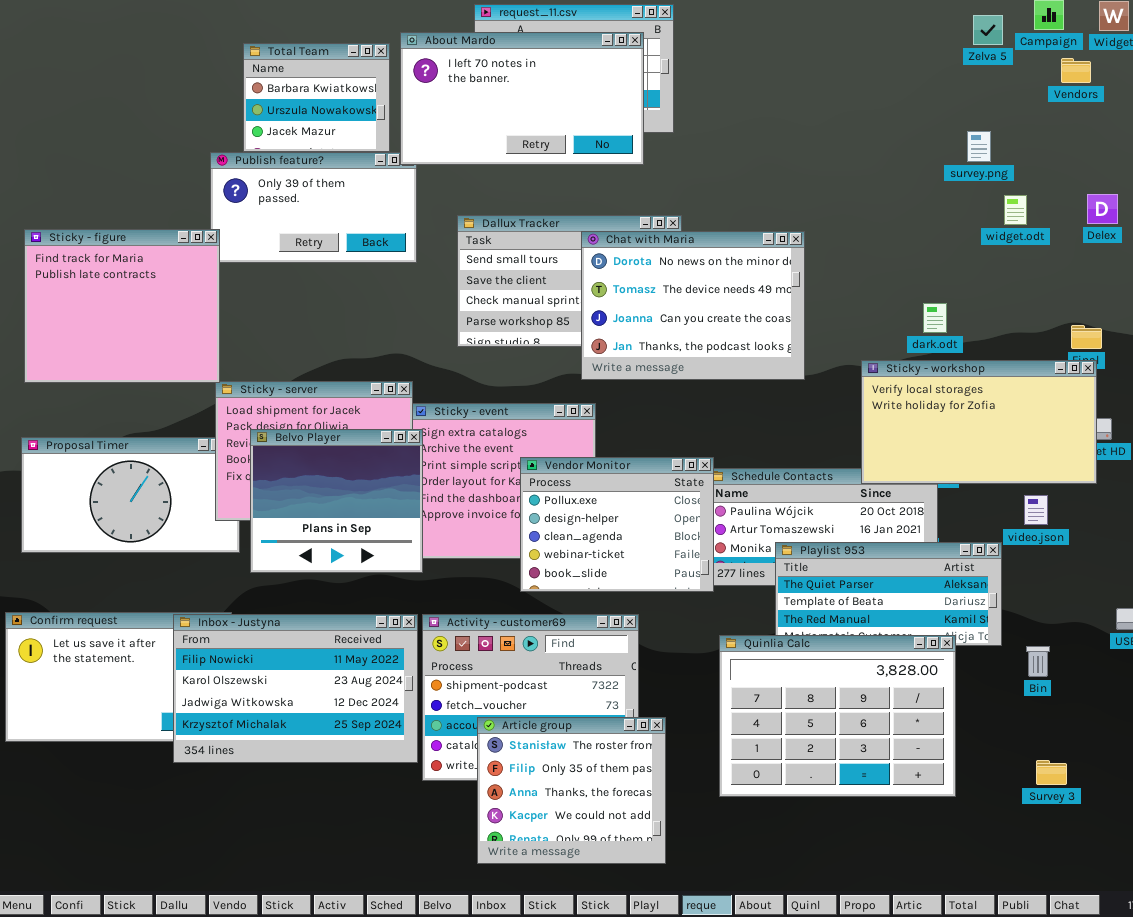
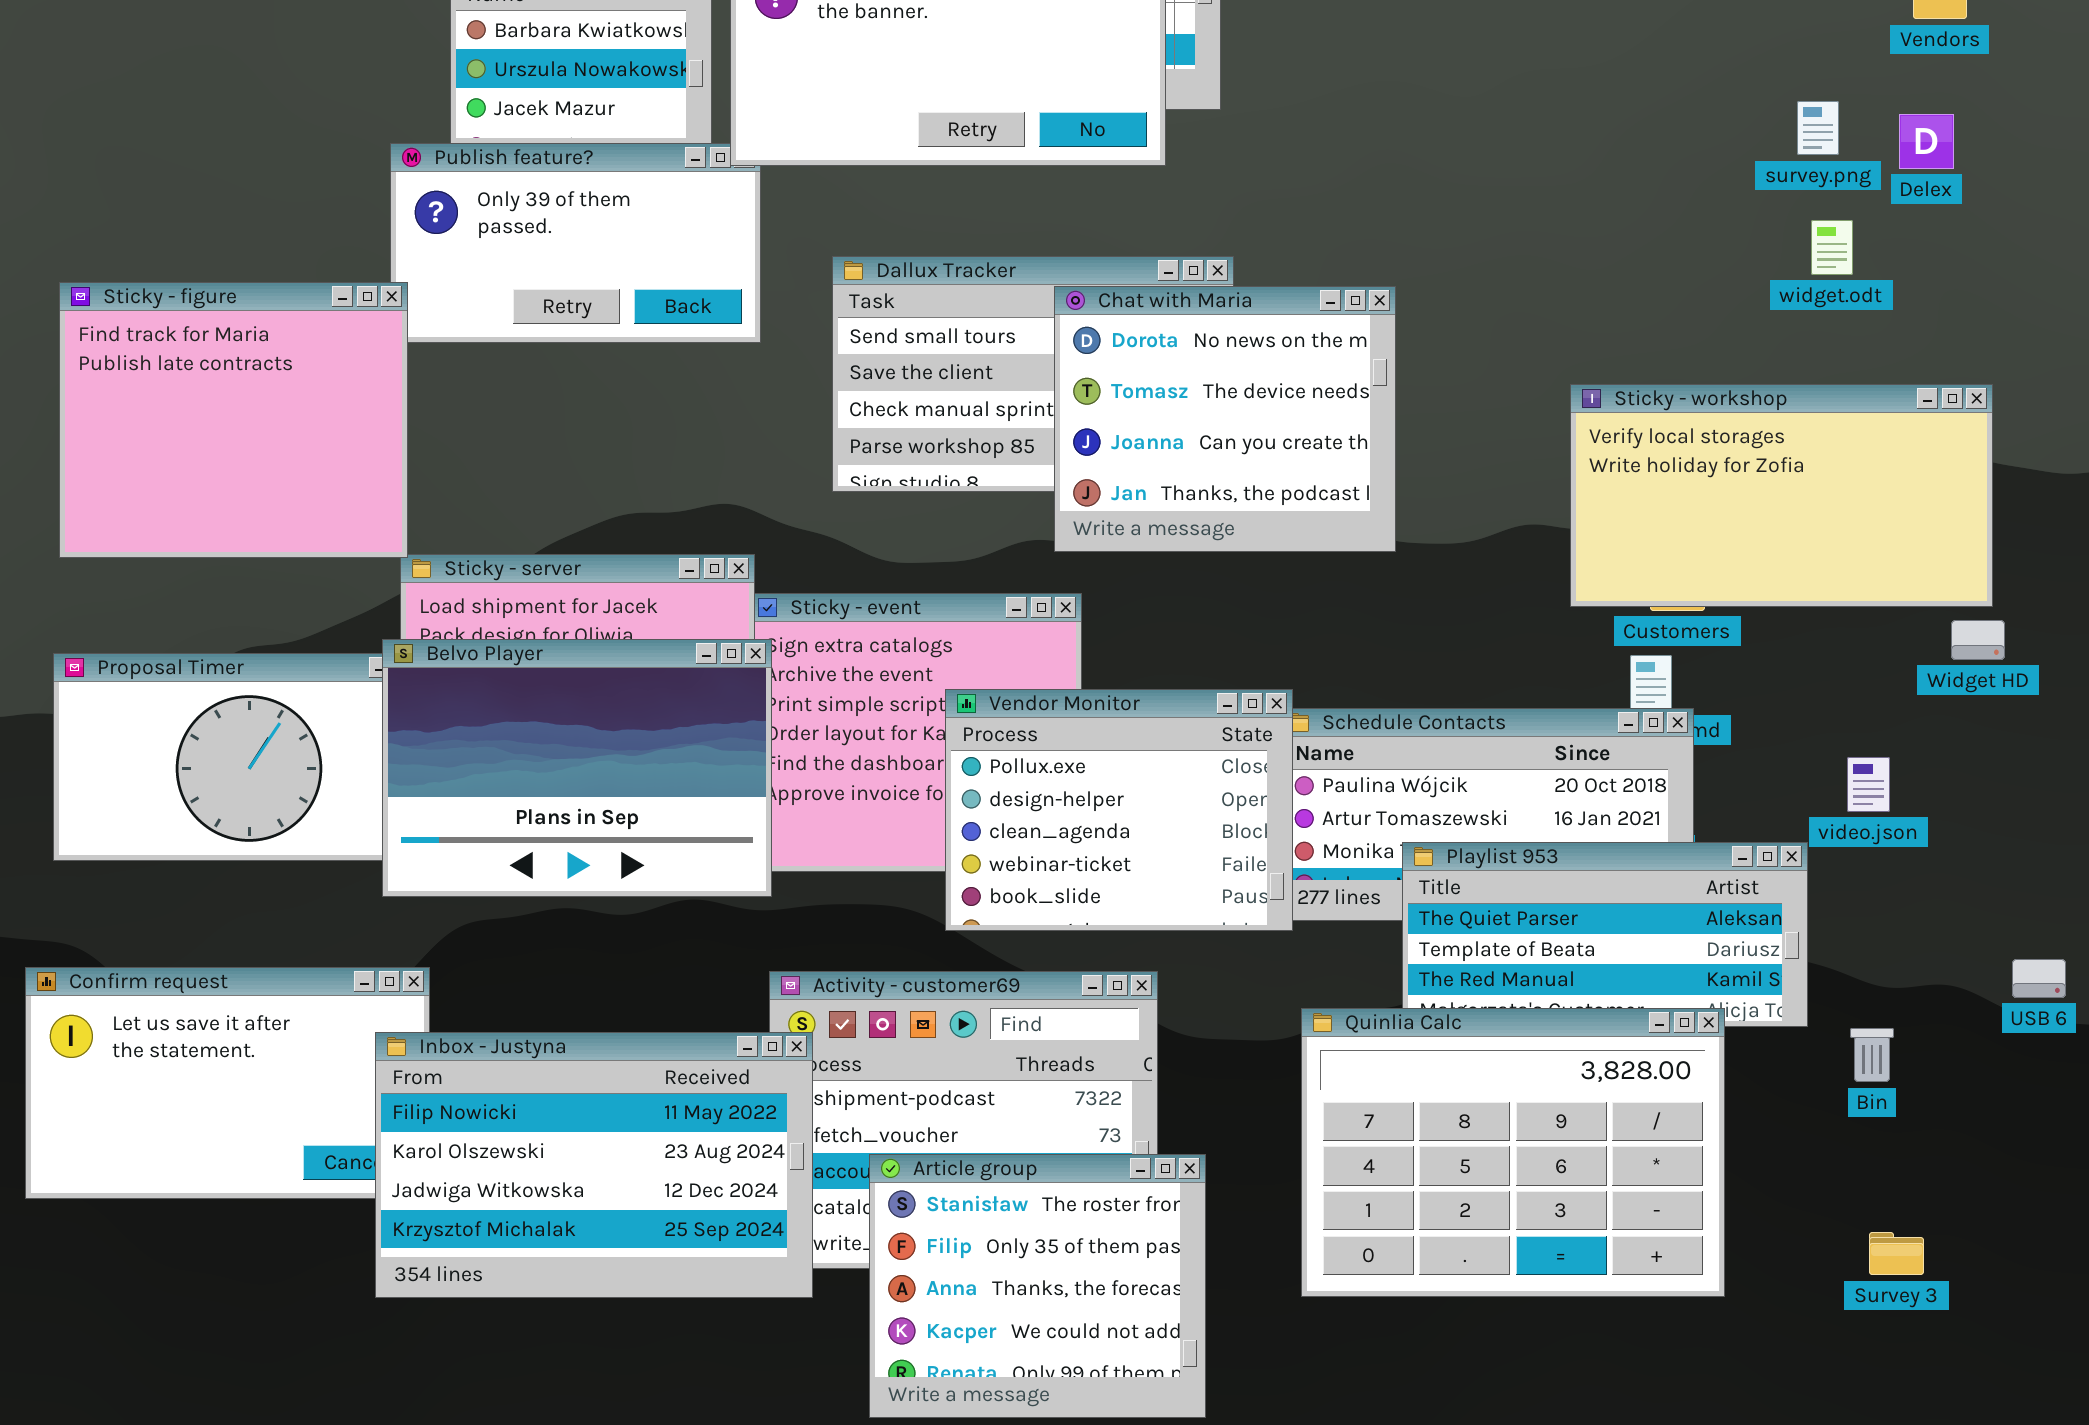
survey.png: [967,131,991,162] -> [1797,101,1839,155], moved
Delex: [1087,194,1118,224] -> [1899,114,1954,169], moved
Chat with Maria: [581,231,805,380] -> [1054,286,1396,552], resized
Sticky - workshop: [861,360,1097,484] -> [1570,384,1993,607], moved
Belvo Player: [250,429,423,573] -> [382,639,772,897], resized
Inbox - Justyna: [173,614,418,763] -> [375,1032,813,1298], moved

